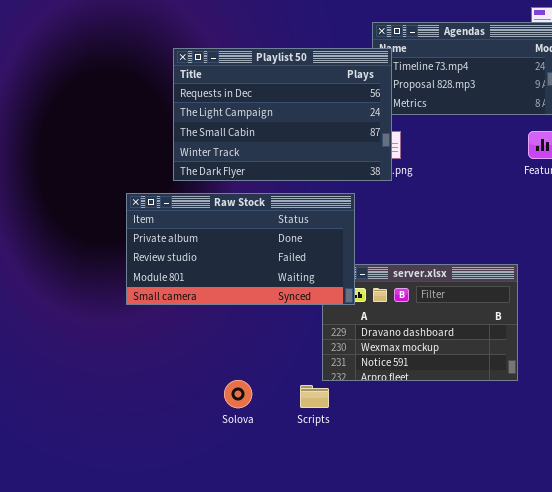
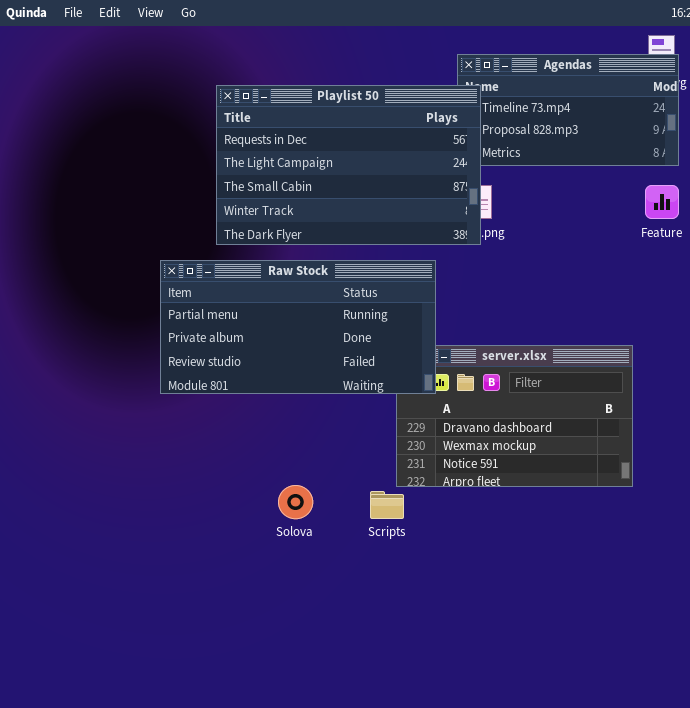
Raw Stock: [126,193,355,305] -> [160,260,436,394], scrolled up 1 row

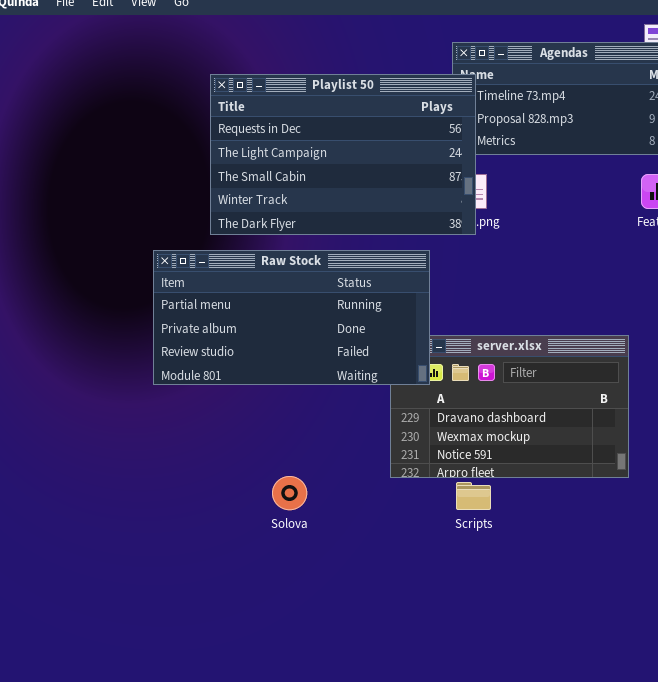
Scripts: [370,491,404,519] -> [456,482,491,510], moved

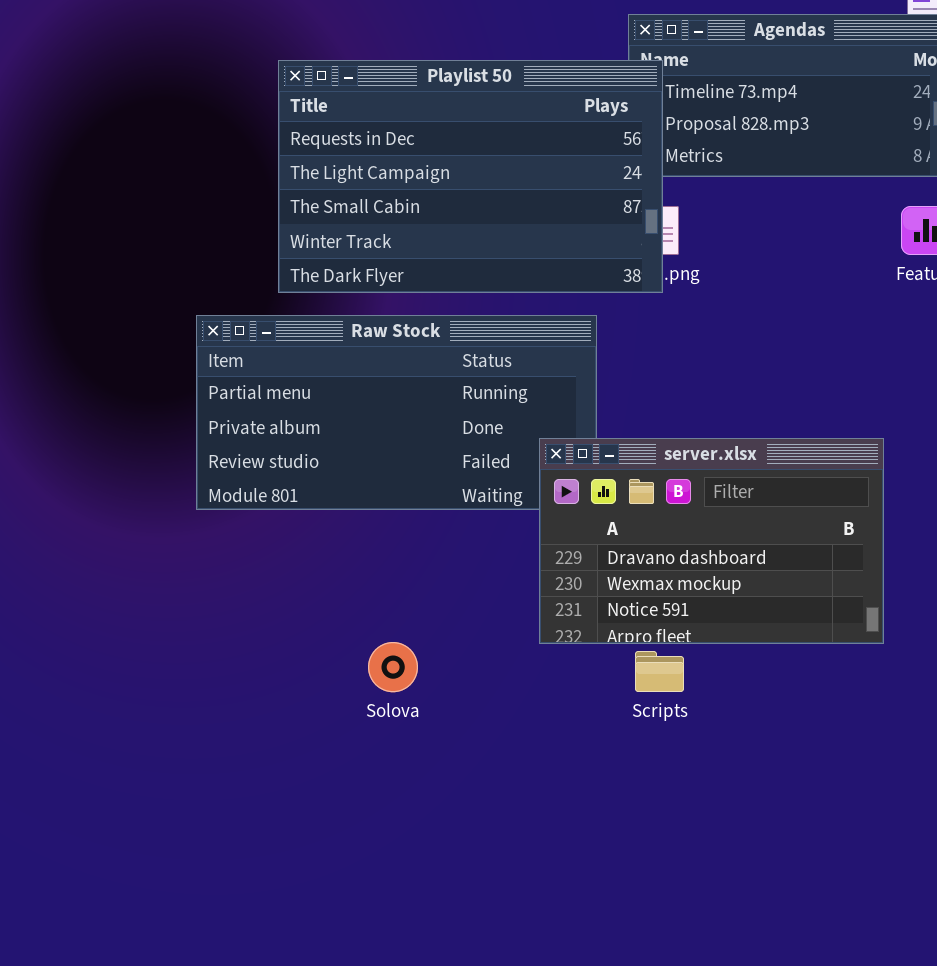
server.xlsx: [390,335,629,478] -> [539,438,884,644], raised

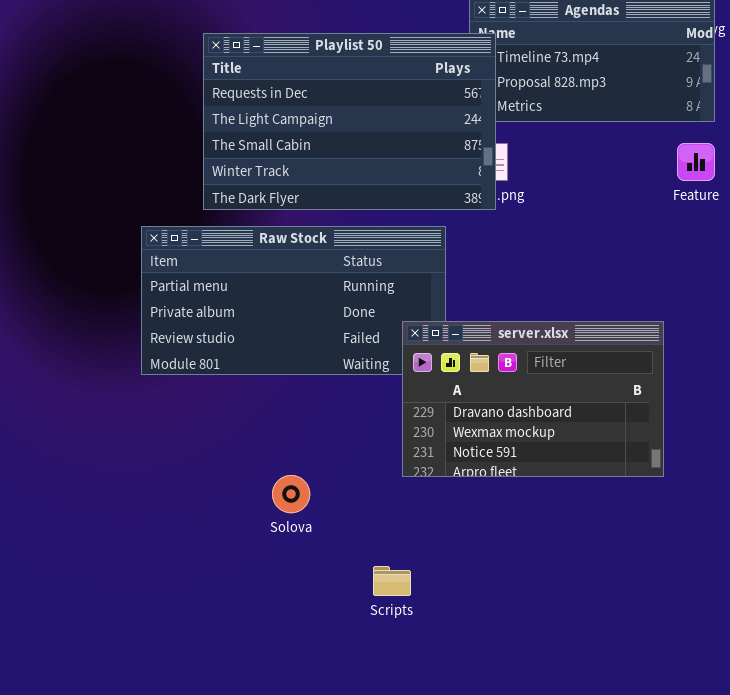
Scripts: [635,651,684,692] -> [373,566,411,596], moved

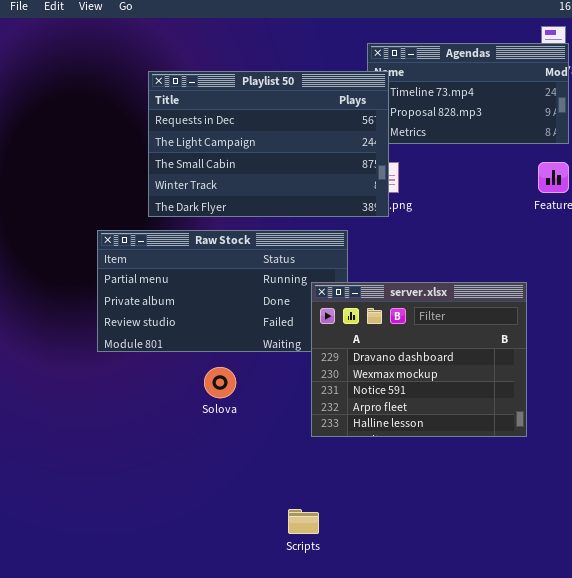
server.xlsx: [402,321,664,477] -> [311,282,527,437], resized
Solova: [272,475,310,513] -> [204,367,236,398], moved

